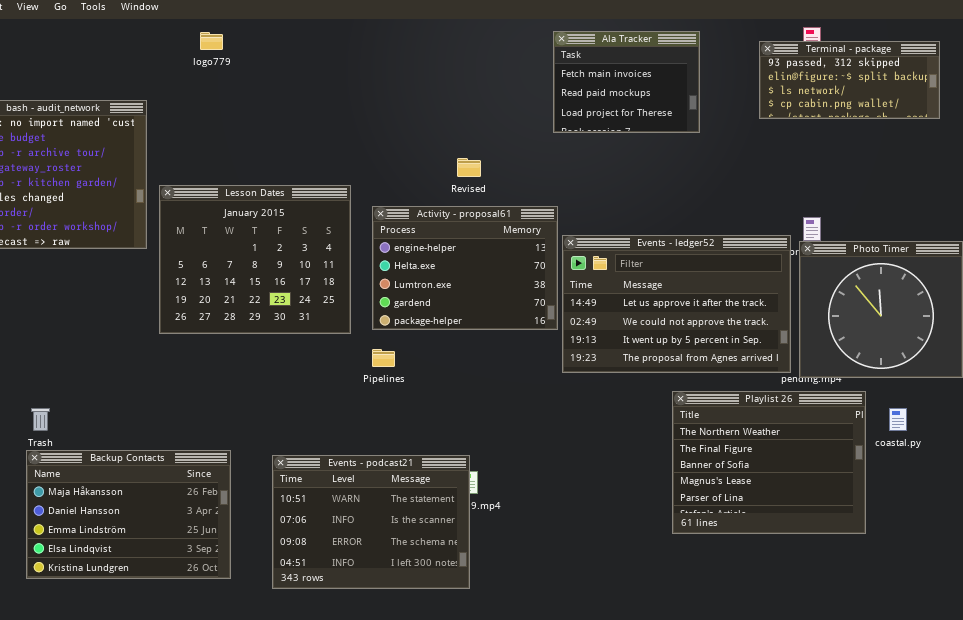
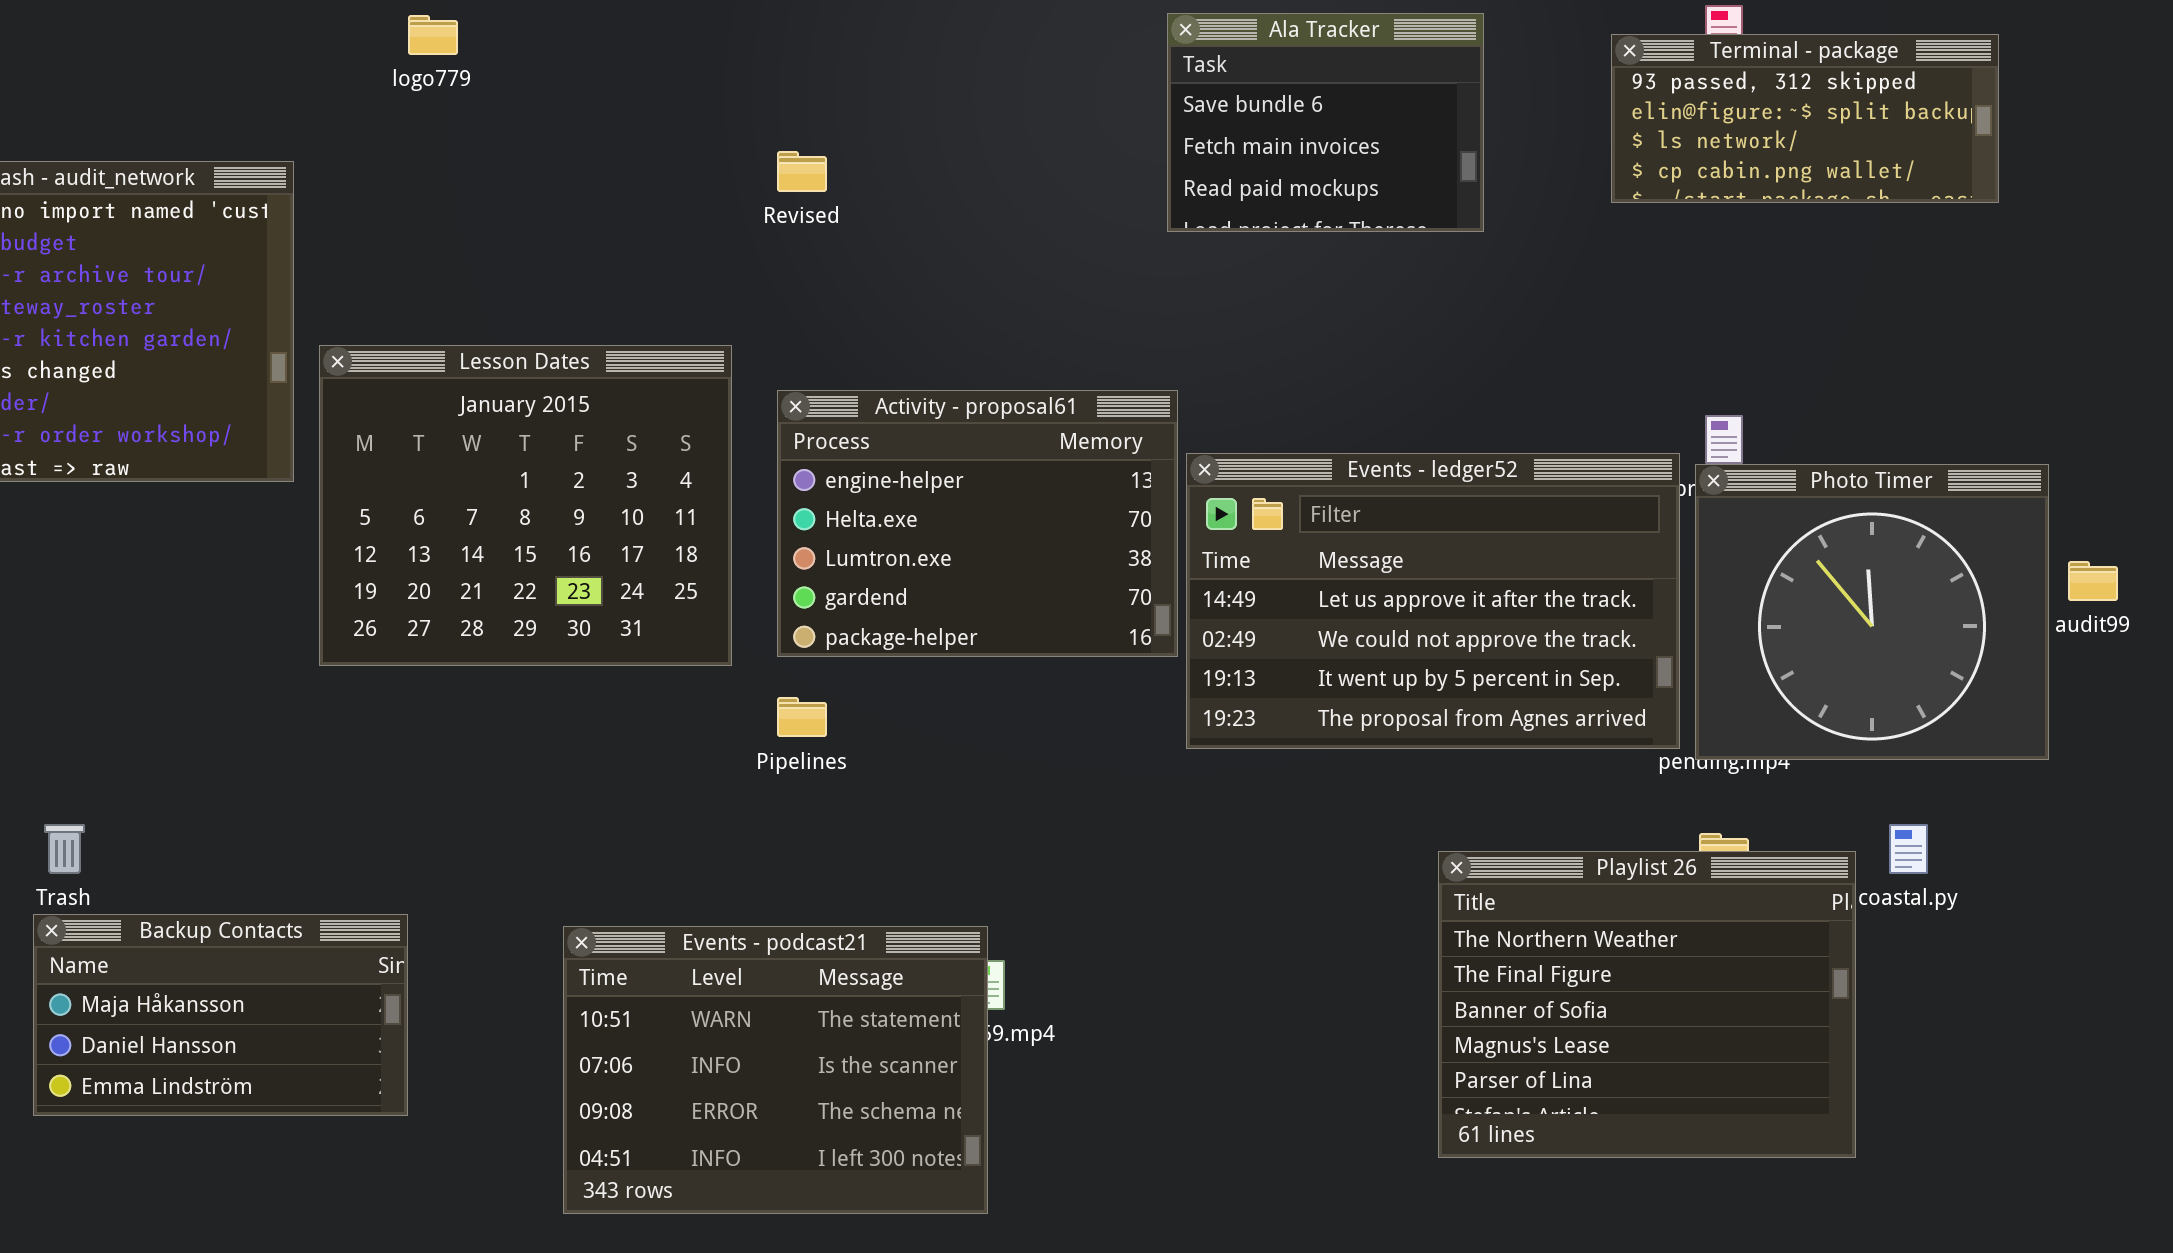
Ala Tracker: [553,31,700,133] -> [1167,13,1484,232], scrolled up 1 row
Revised: [457,158,481,177] -> [777,151,827,192], moved
Playlist 26: [672,391,866,534] -> [1438,851,1856,1158], moved
Backup Contacts: [26,450,231,579] -> [33,914,408,1116], resized

